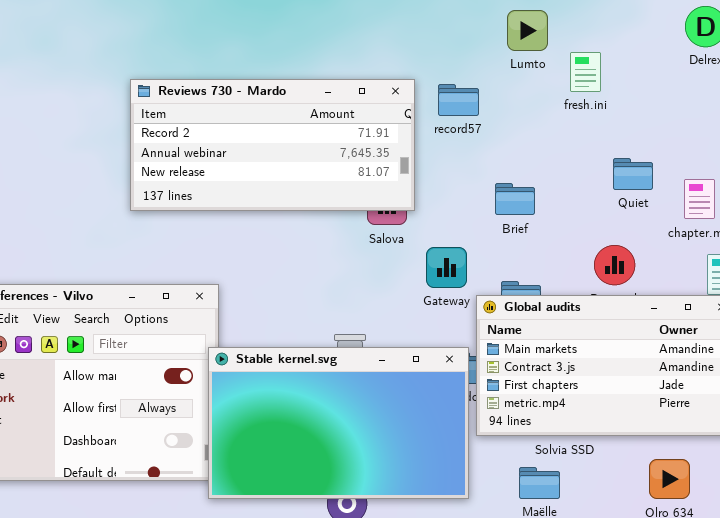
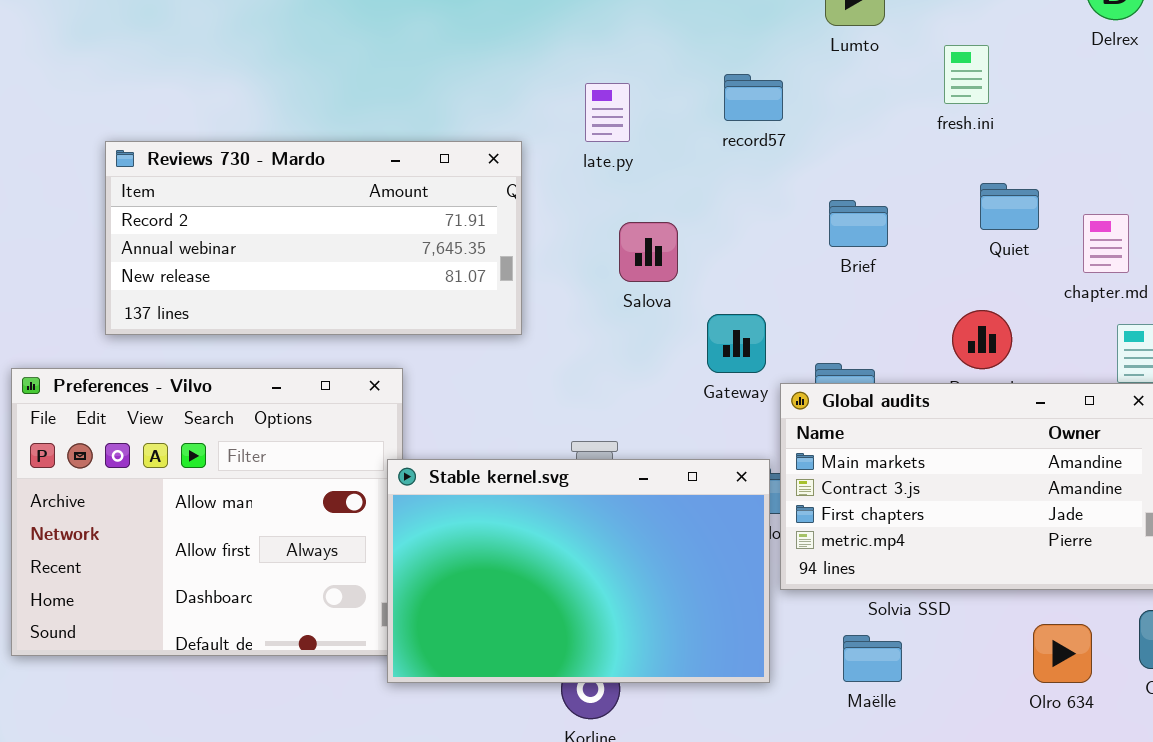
fresh.ini: [570,52,601,92] -> [944,45,989,104], moved
Reviews 730 - Mardo: [130,79,415,211] -> [105,141,522,335], moved
Brief: [495,183,535,215] -> [829,200,888,247], moved

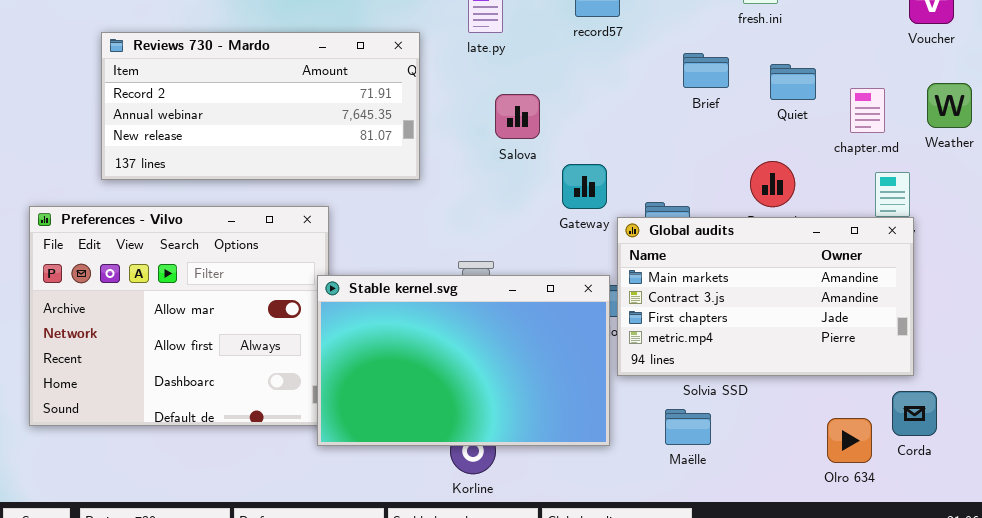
Brief: [829,200,888,247] -> [683,53,729,88], moved
Olro 634: [1033,624,1092,683] -> [827,418,872,463], moved

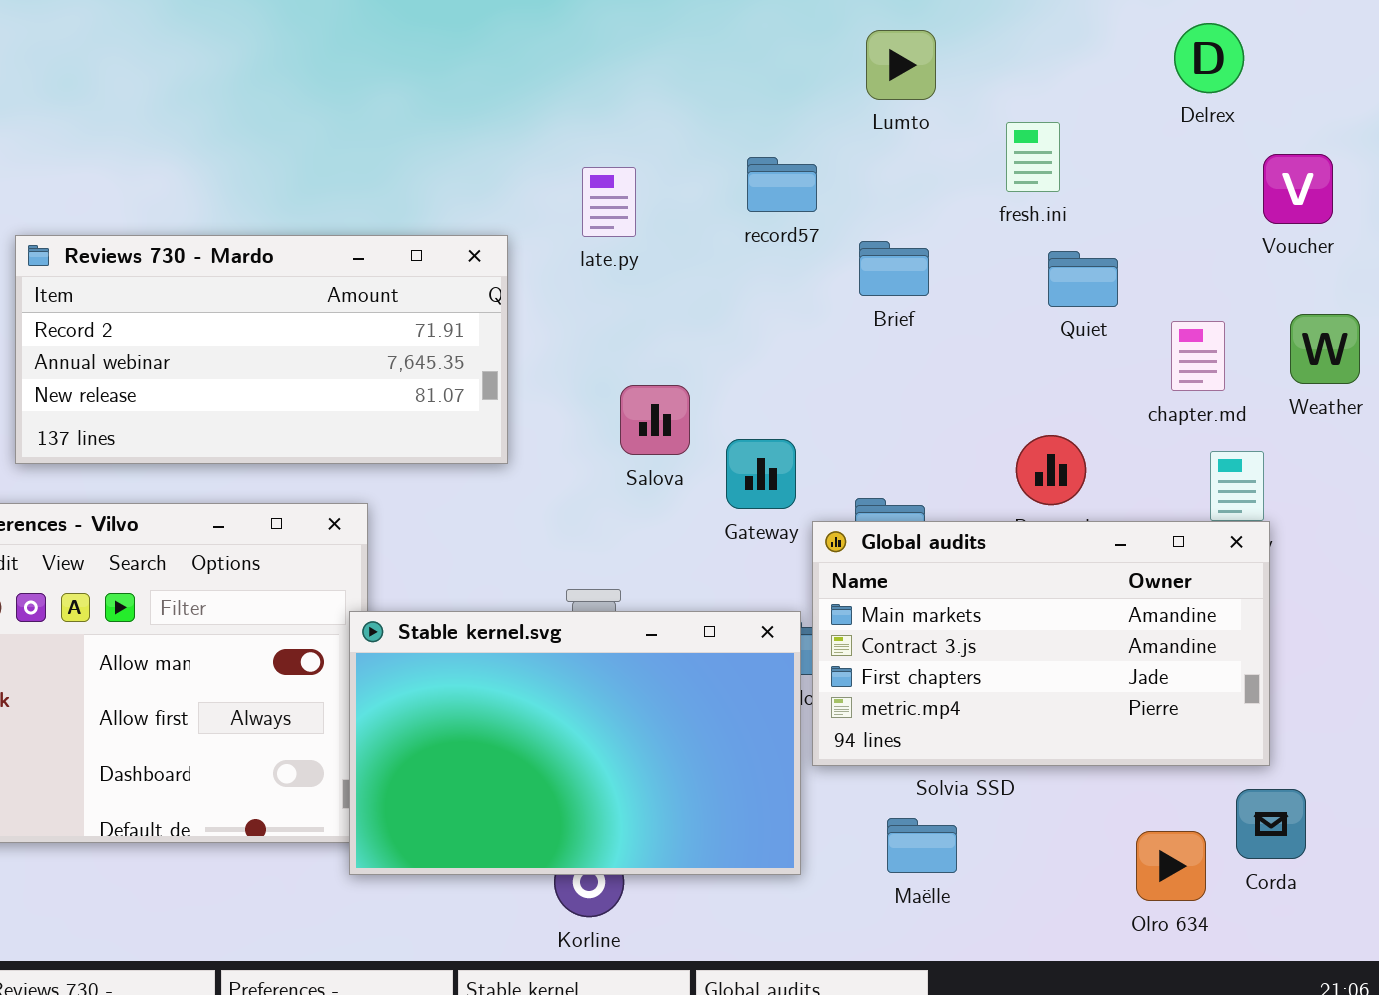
Brief: [683,53,729,88] -> [859,241,929,296], moved
Quiet: [770,64,816,100] -> [1048,251,1118,307], moved
Salova: [495,94,540,139] -> [620,385,690,455], moved

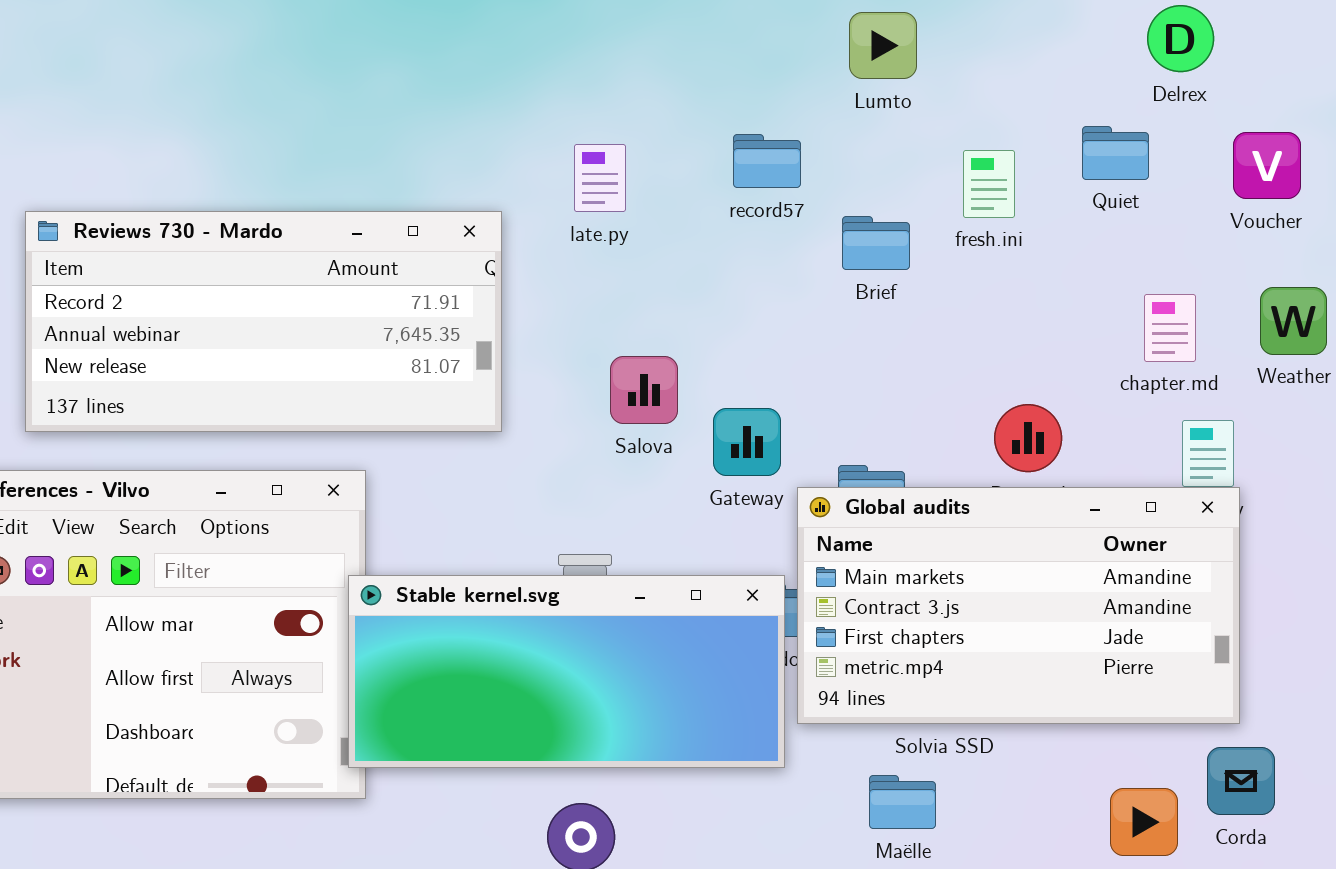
fresh.ini: [1006,122,1060,192] -> [963,150,1015,218], moved
Quiet: [1048,251,1118,307] -> [1082,126,1149,180], moved
Stable kernel.svg: [349,611,801,875] -> [348,575,785,768], resized

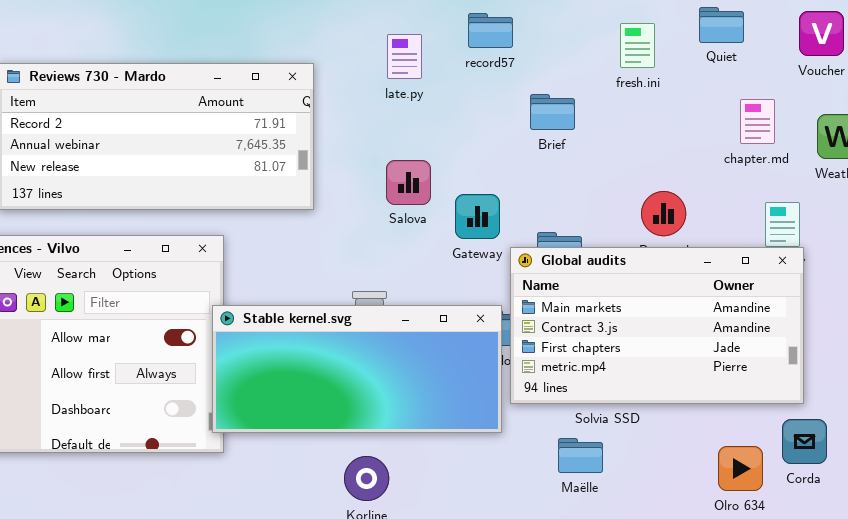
late.py: [574,144,626,212] -> [387,34,422,79], moved
Brief: [842,216,910,270] -> [530,94,575,130], moved
chapter.md: [1144,294,1196,362] -> [740,99,775,144], moved

